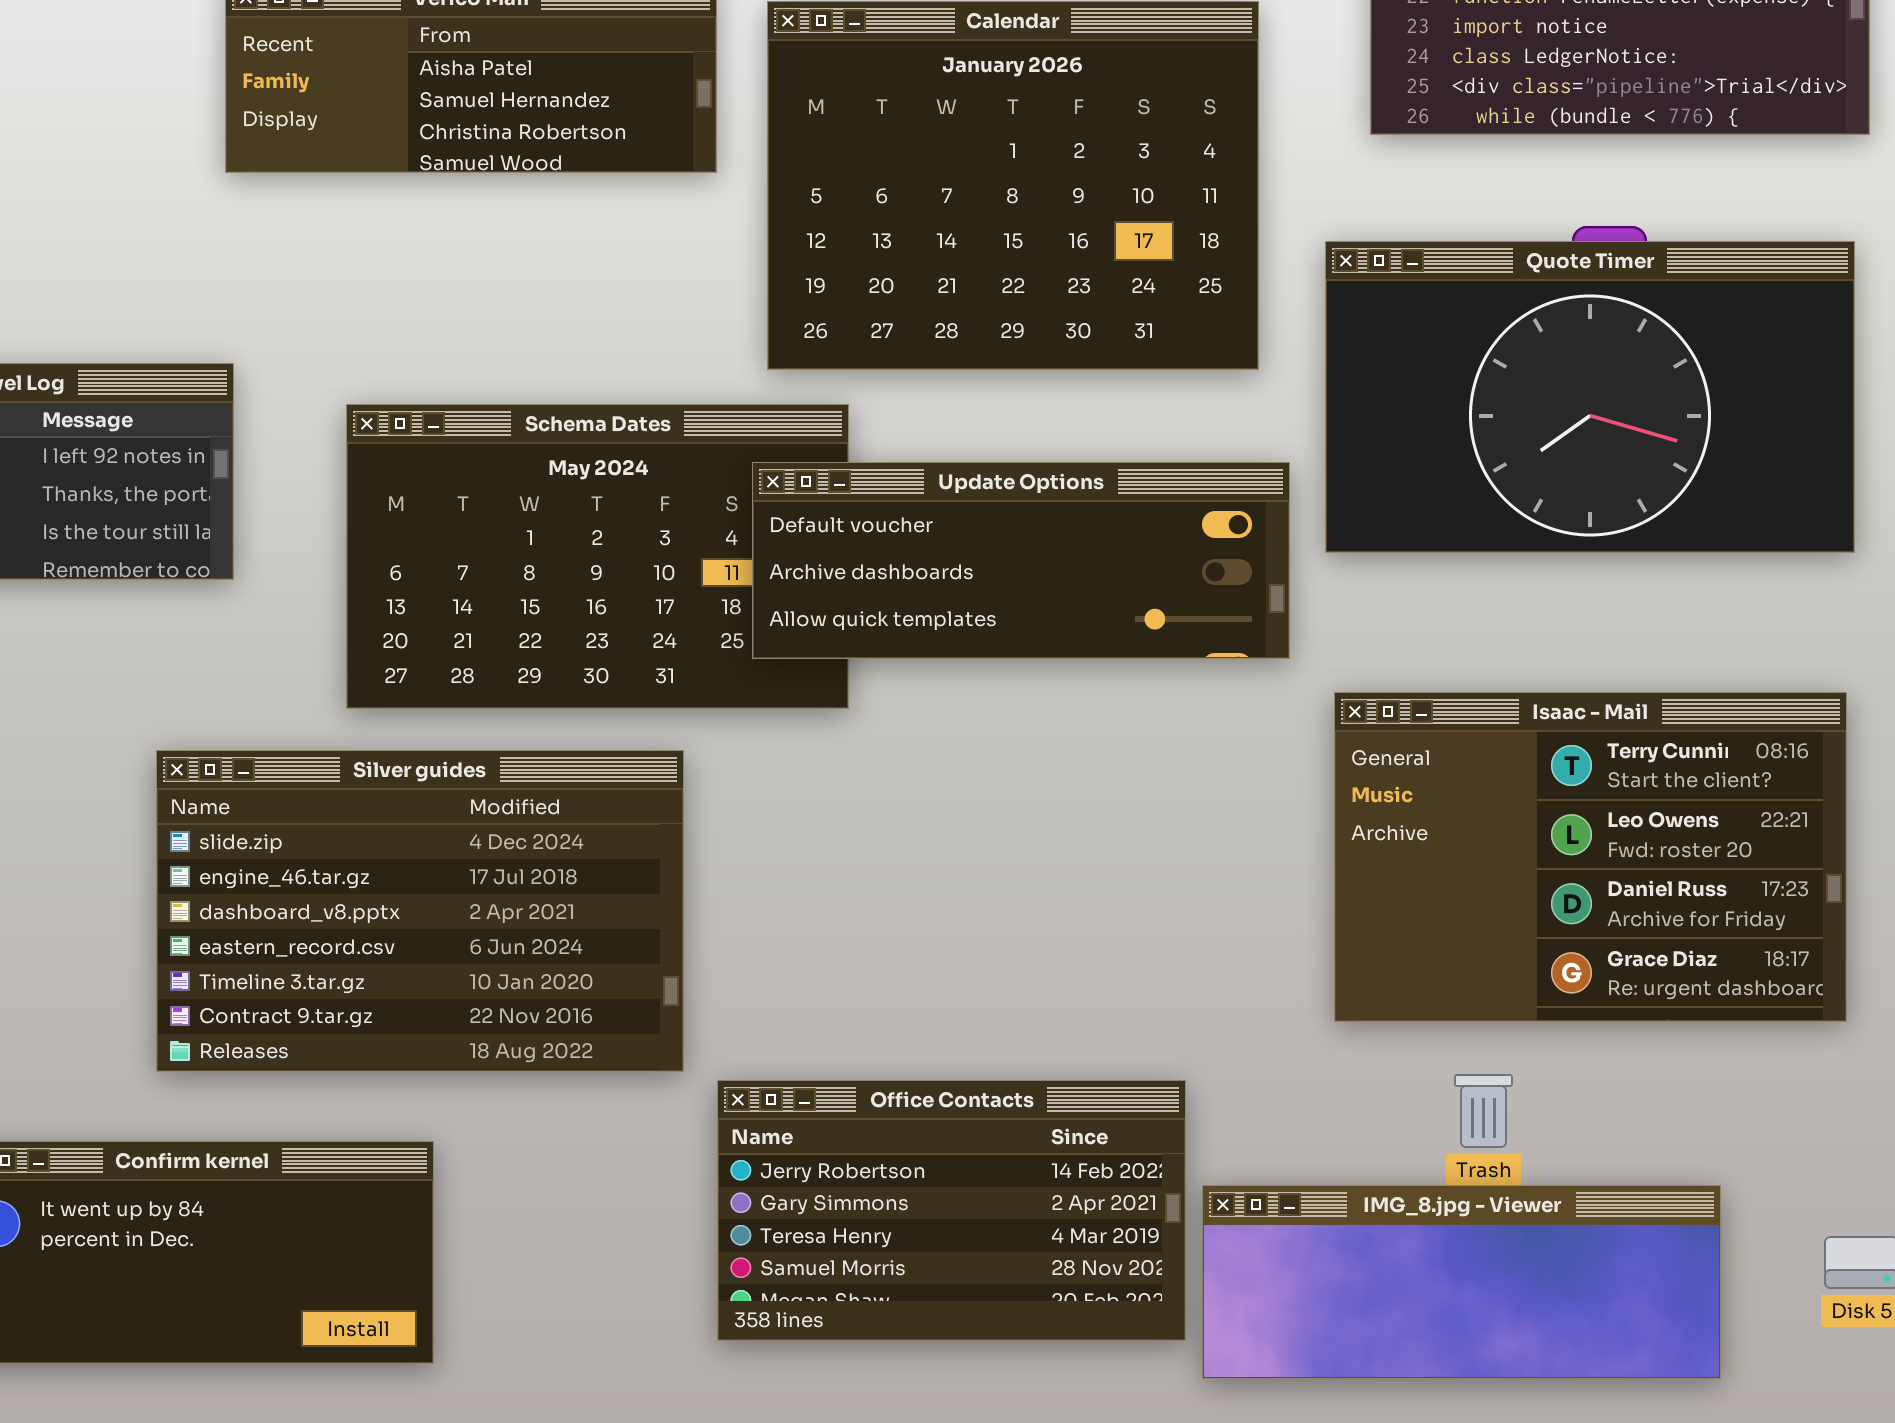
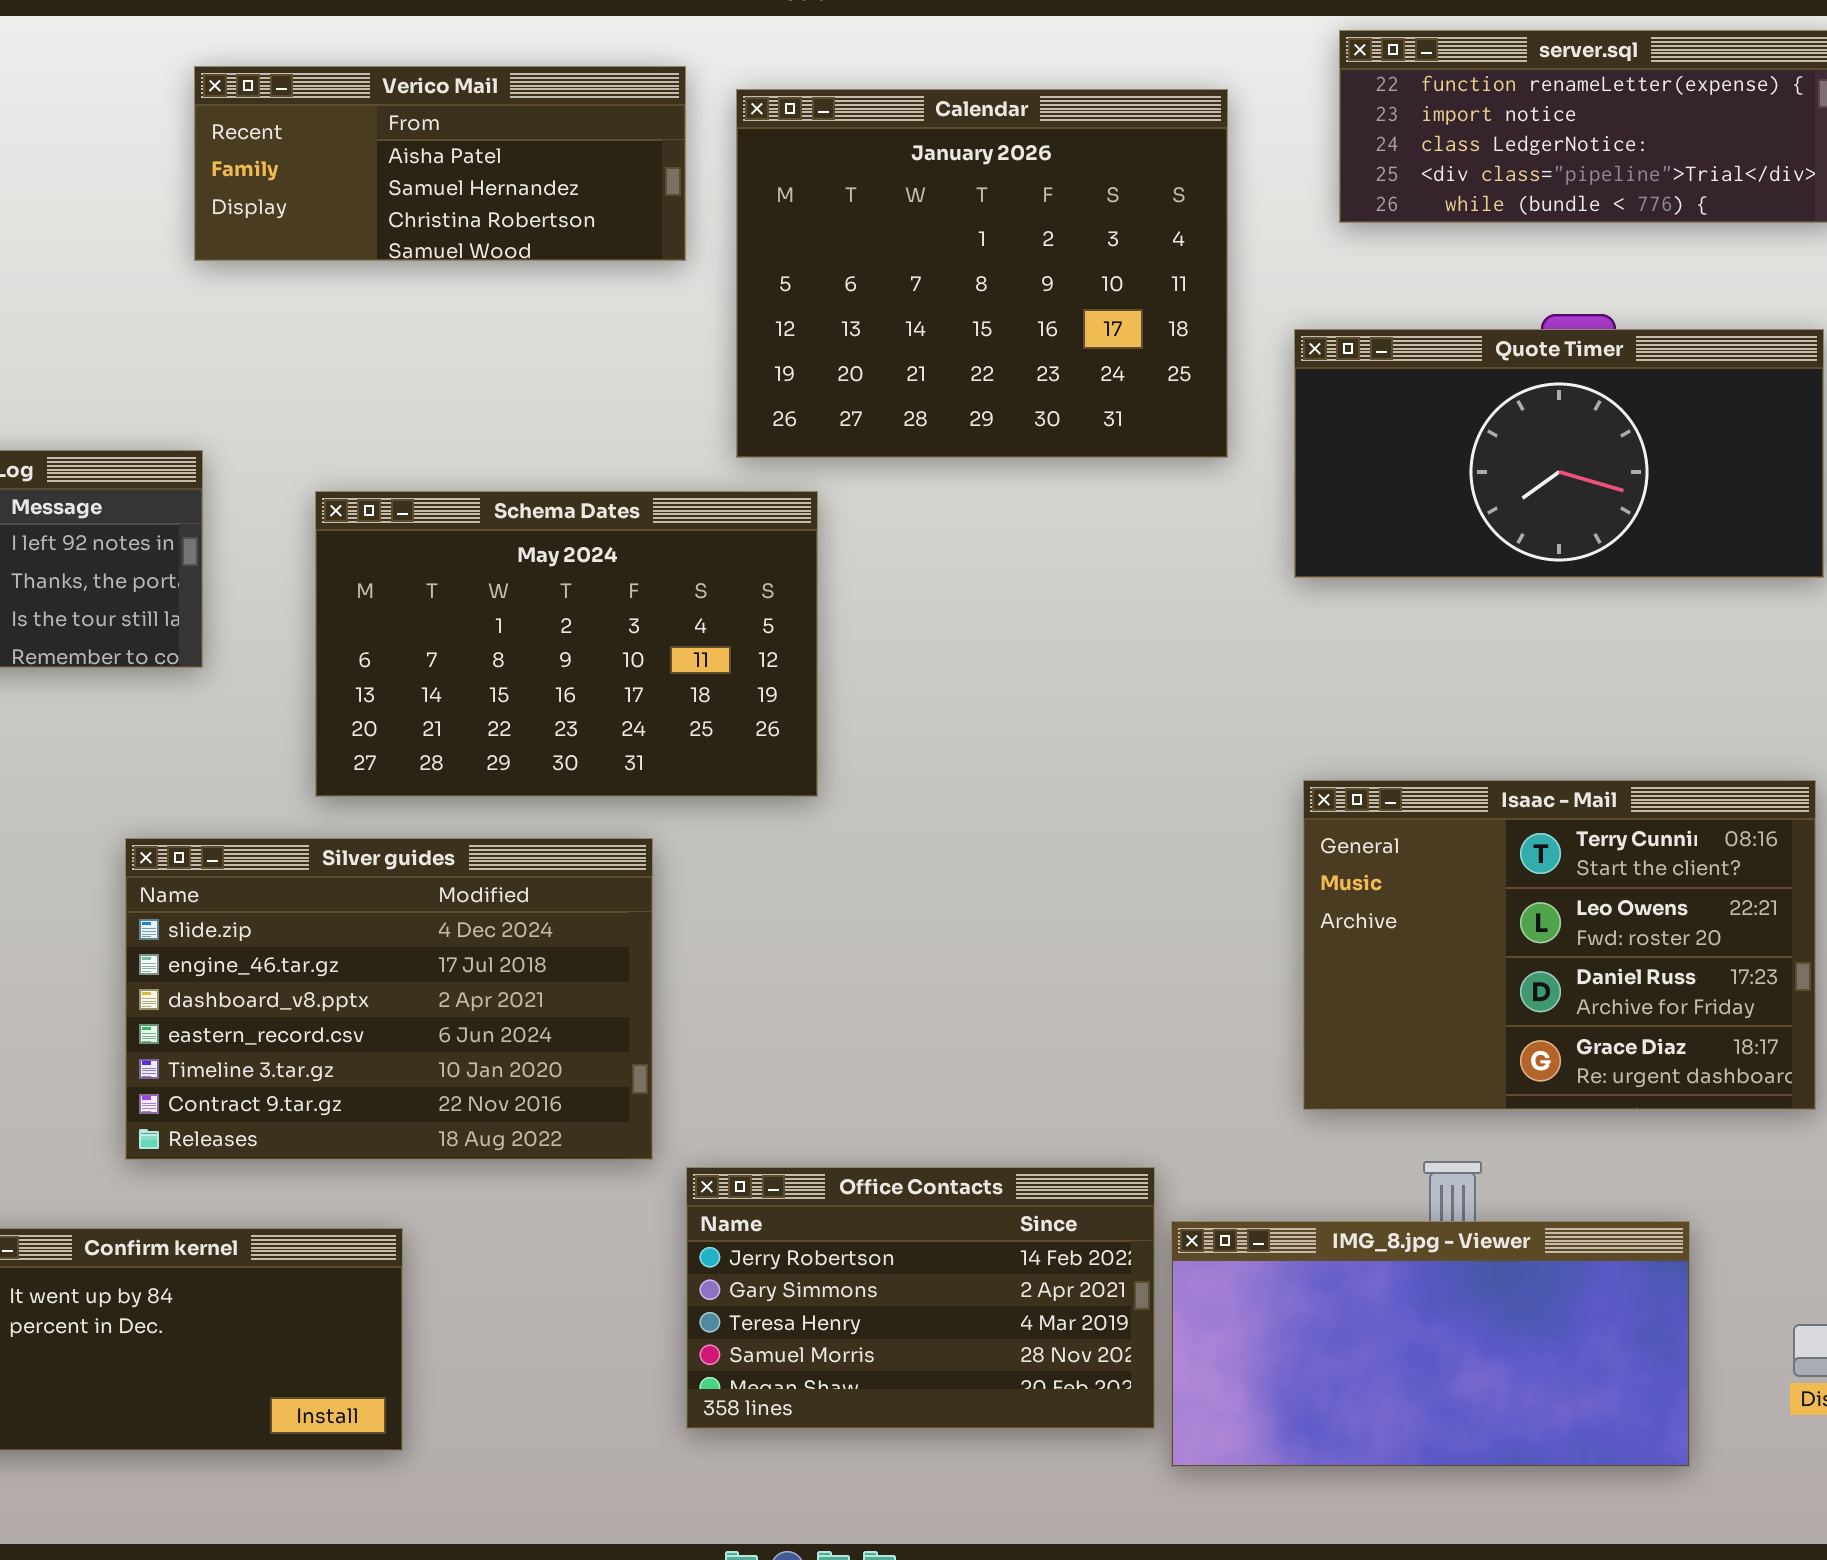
Quote Timer: [1325,241,1855,553] -> [1294,329,1824,578], resized
Update Options: [752,462,1290,659] -> none, closed
IMG_8.jpg - Viewer: [1202,1185,1721,1379] -> [1171,1221,1690,1467], resized

